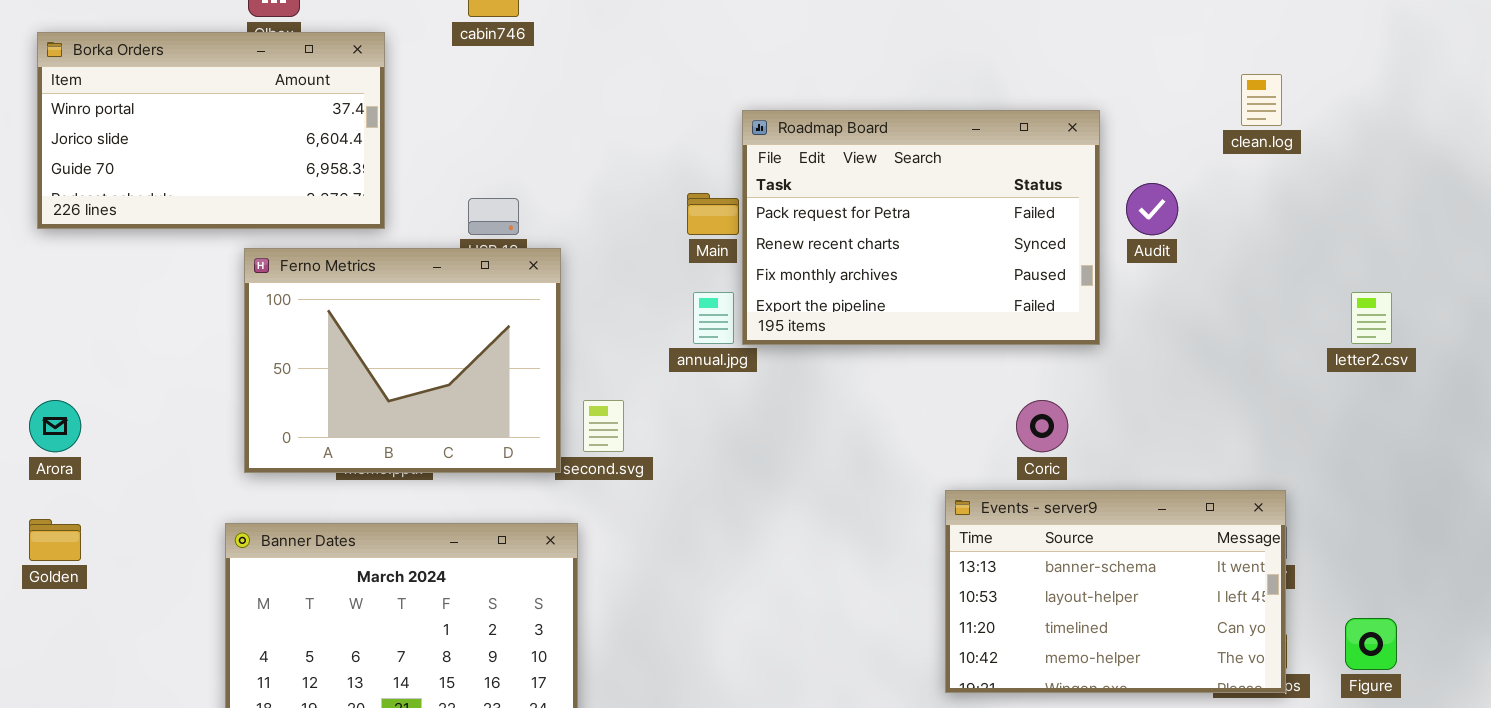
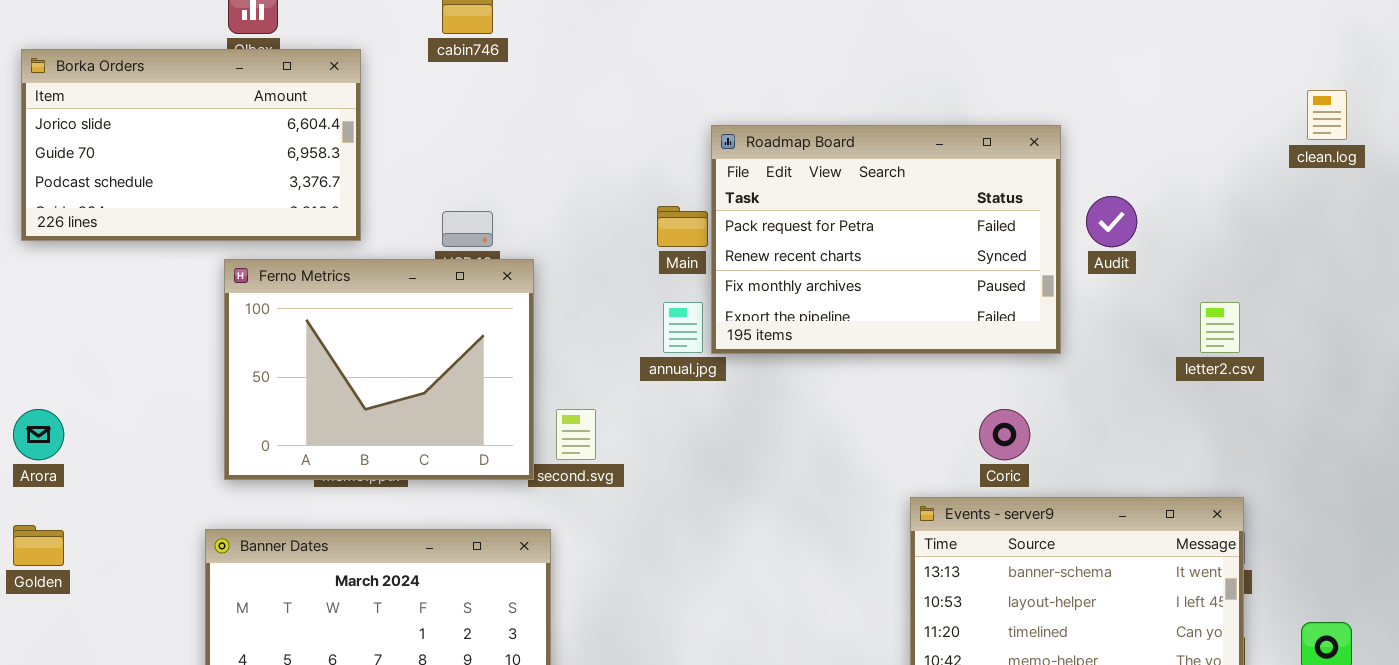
Borka Orders: [37,32,385,229] -> [21,49,361,241], scrolled down 1 row
clean.log: [1241,74,1282,126] -> [1307,90,1347,140], moved
letter2.csv: [1351,292,1392,344] -> [1200,302,1240,353], moved

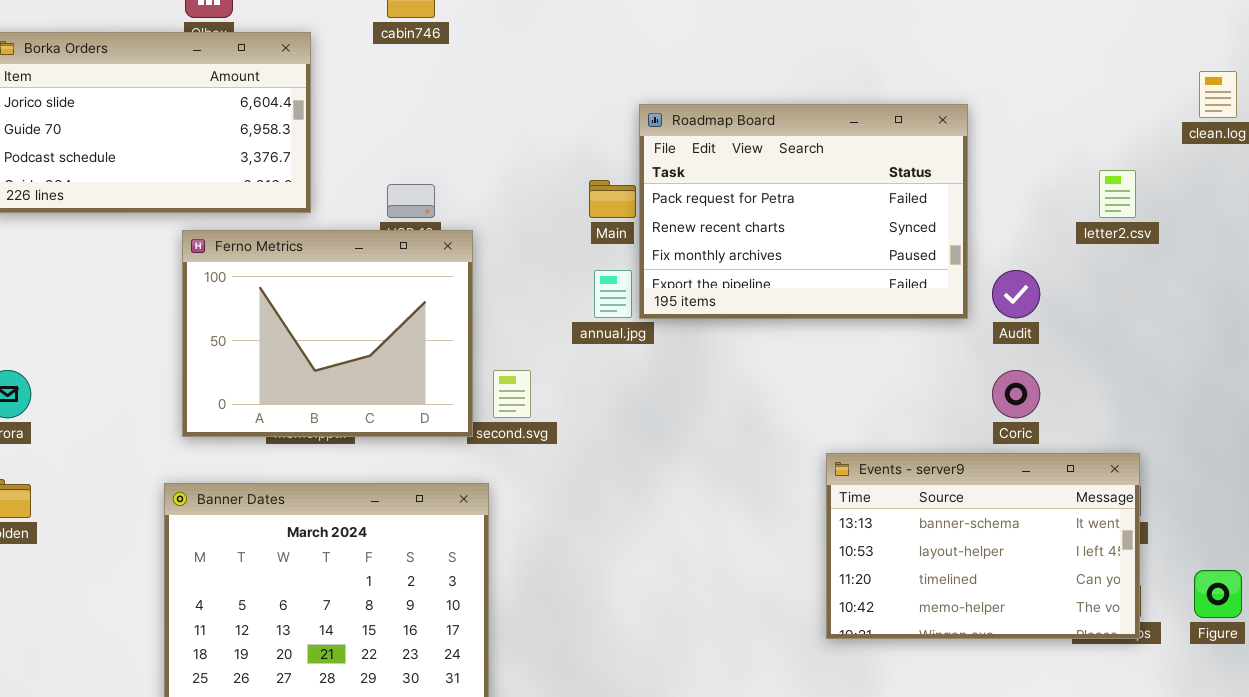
Audit: [1086,196,1137,247] -> [992,270,1040,318], moved
letter2.csv: [1200,302,1240,353] -> [1099,170,1136,218], moved
Coric: [979,409,1030,460] -> [992,370,1040,418], moved

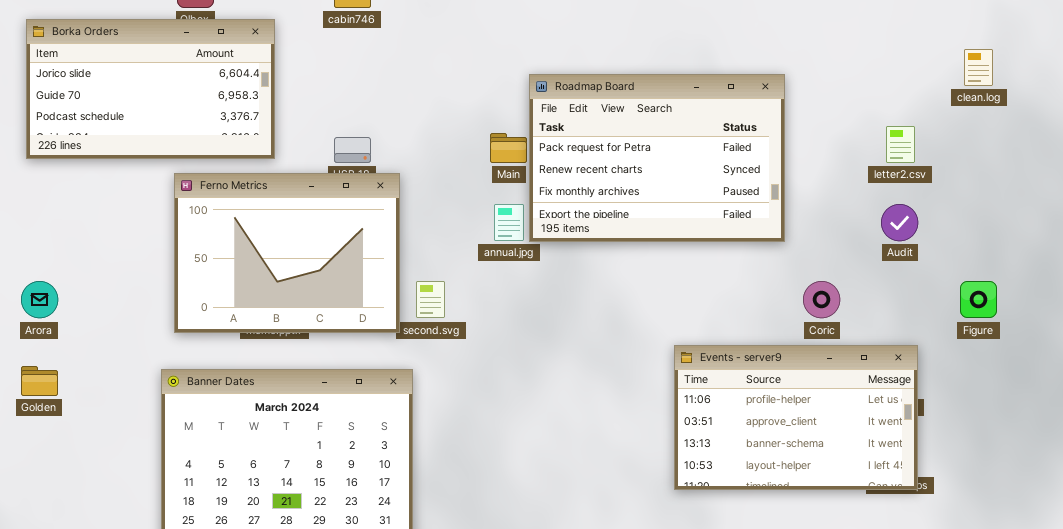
Audit: [992,270,1040,318] -> [881,204,918,241], moved
Events - server9: [826,453,1140,639] -> [674,345,918,490], scrolled up 2 rows
Figure: [1194,570,1242,618] -> [960,281,997,318], moved

